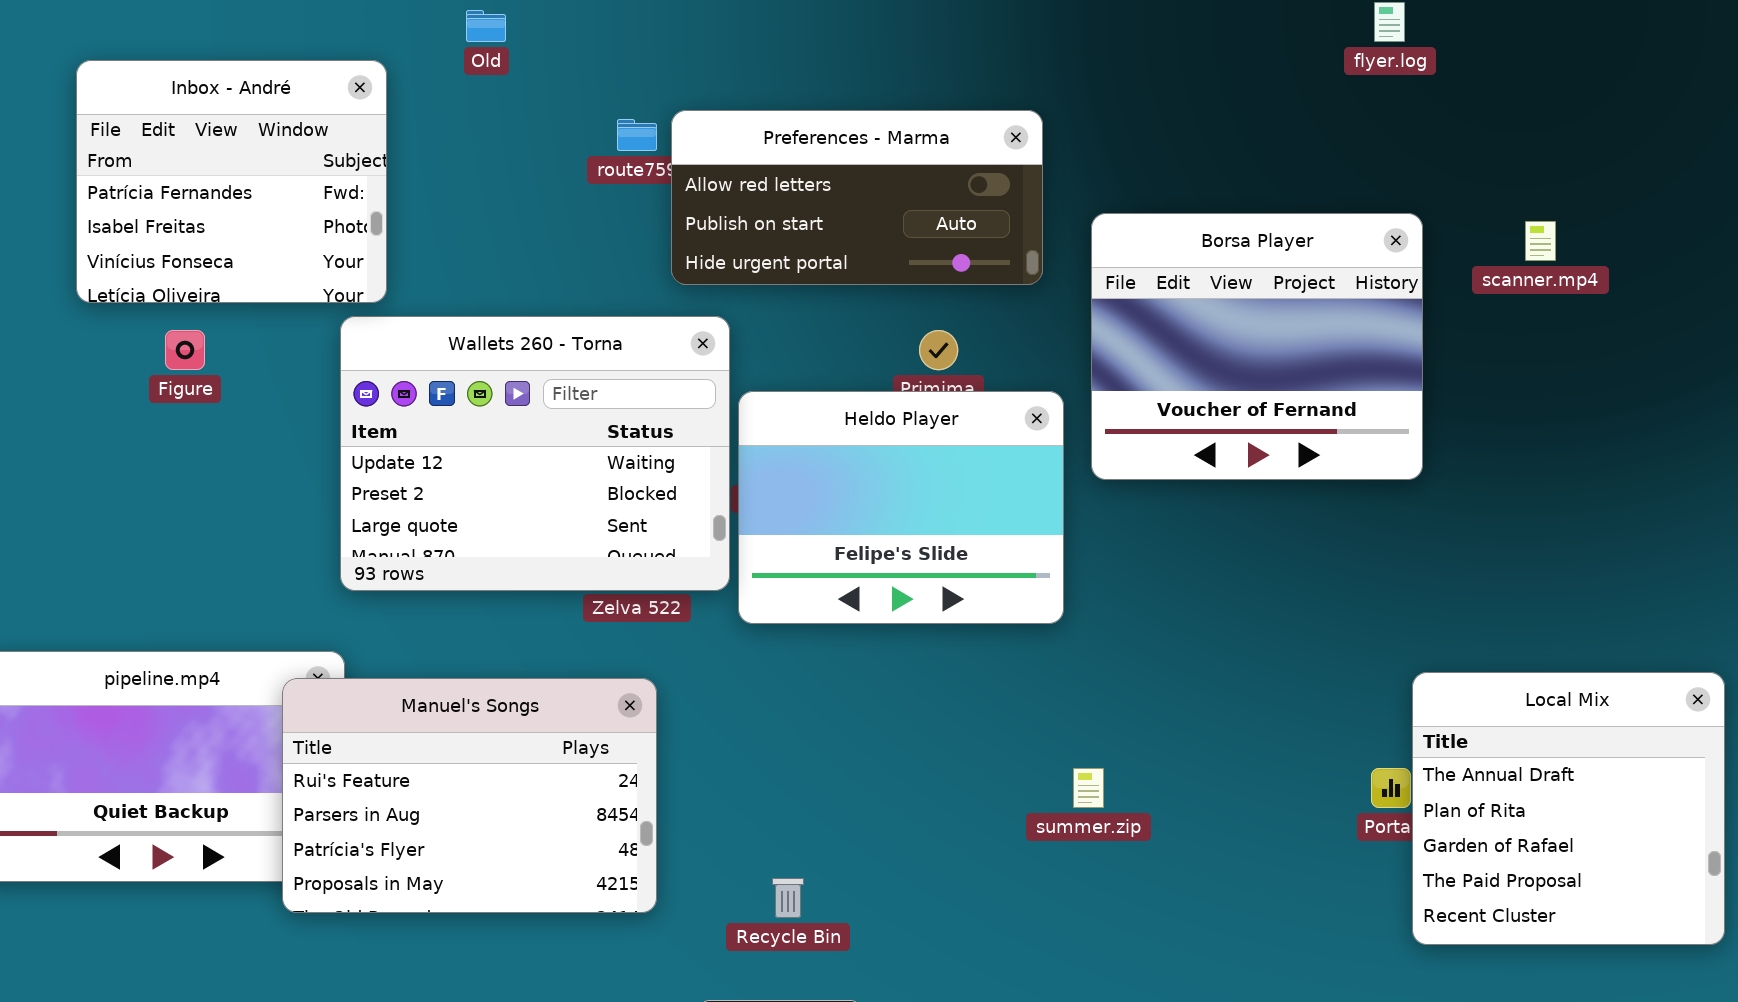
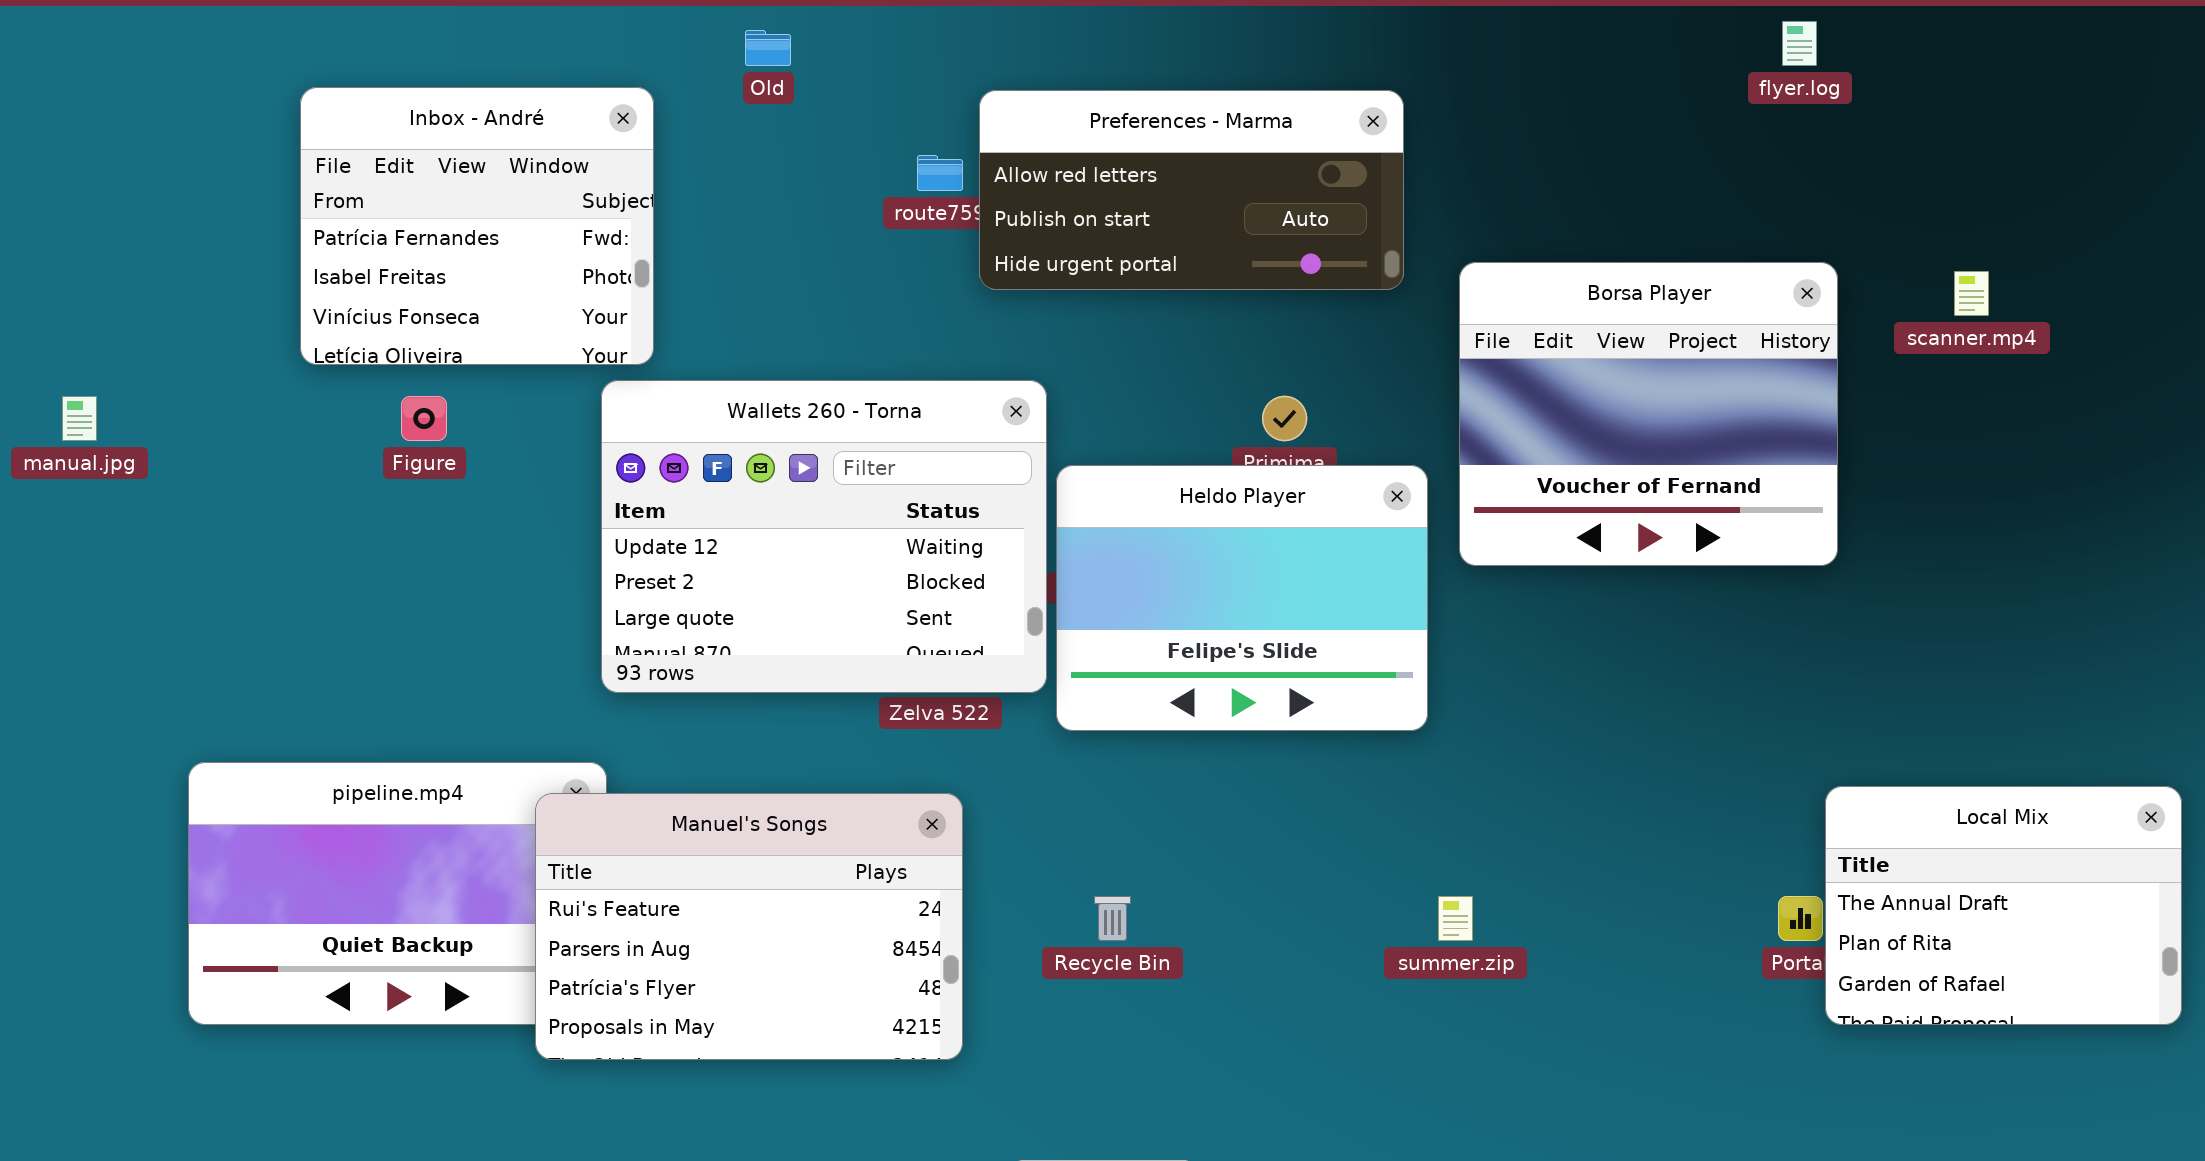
Preferences - Marma: [671,110,1043,285] -> [979,90,1404,290], moved
Local Mix: [1412,672,1725,945] -> [1825,786,2182,1025], resized
Recycle Bin: [772,878,804,918] -> [1094,896,1131,941], moved

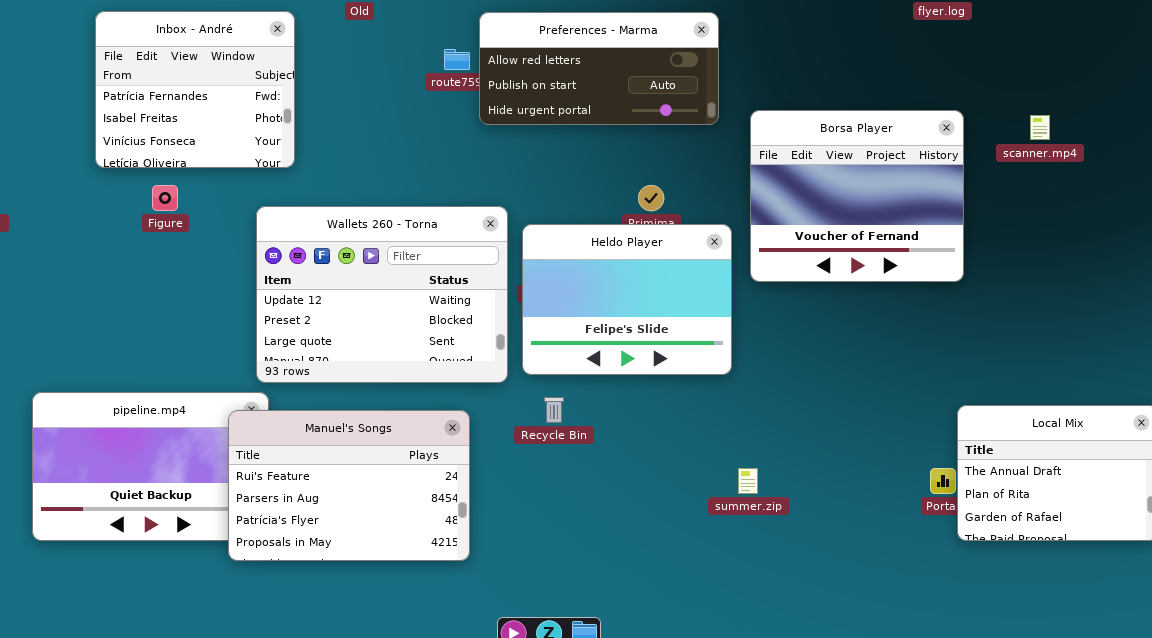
Wallets 260 - Torna: [601,380,1047,693] -> [256,206,508,383], moved
Recycle Bin: [1094,896,1131,941] -> [544,397,564,423], moved

